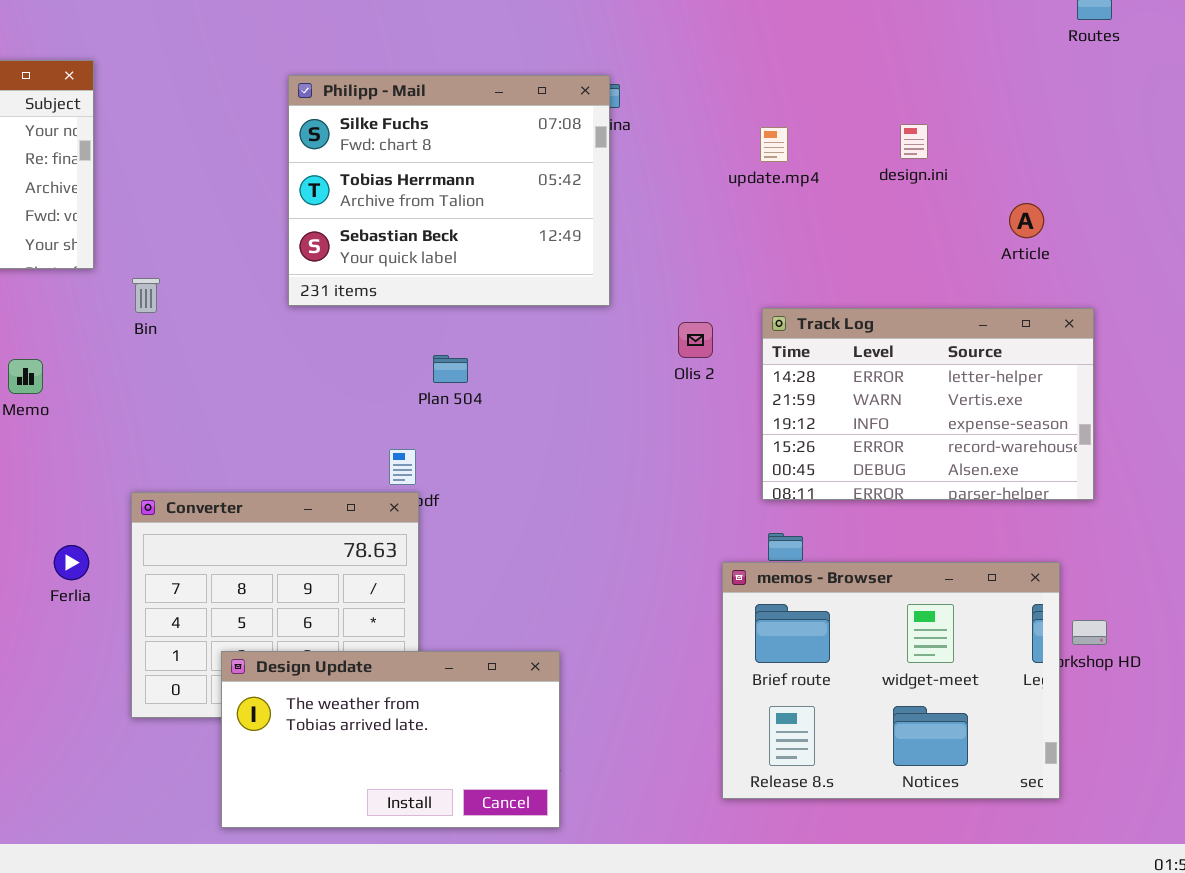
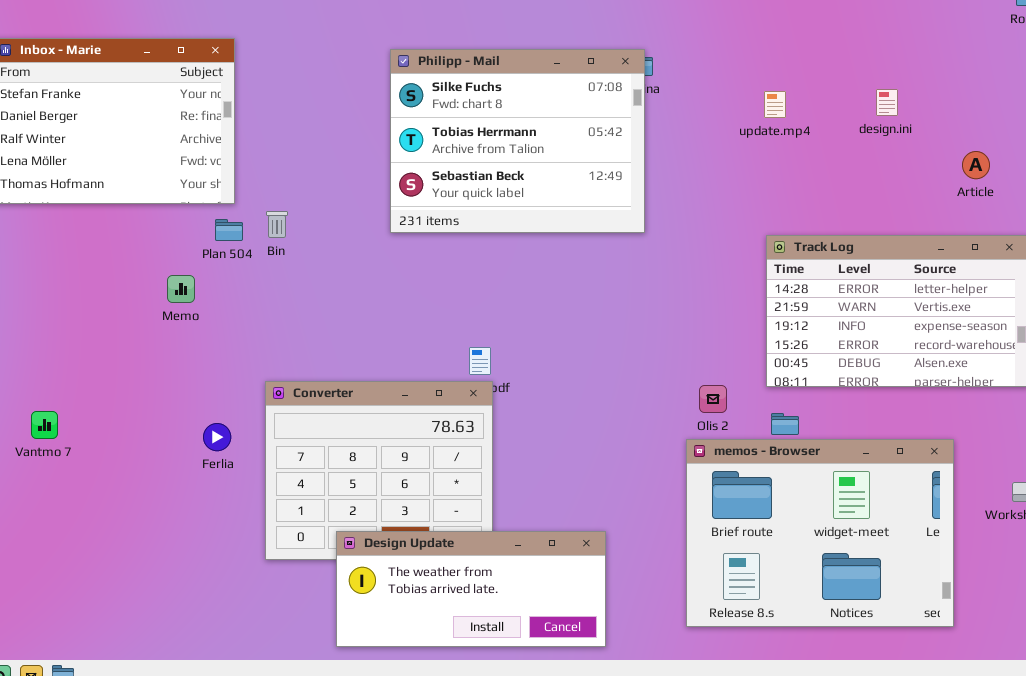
Olis 2: [678,322,713,358] -> [699,385,727,413], moved
Plan 504: [433,355,468,383] -> [215,219,243,241], moved
memos - Browser: [722,562,1060,799] -> [686,439,954,627], moved
Design Update: [221,651,560,828] -> [336,531,606,647], resized

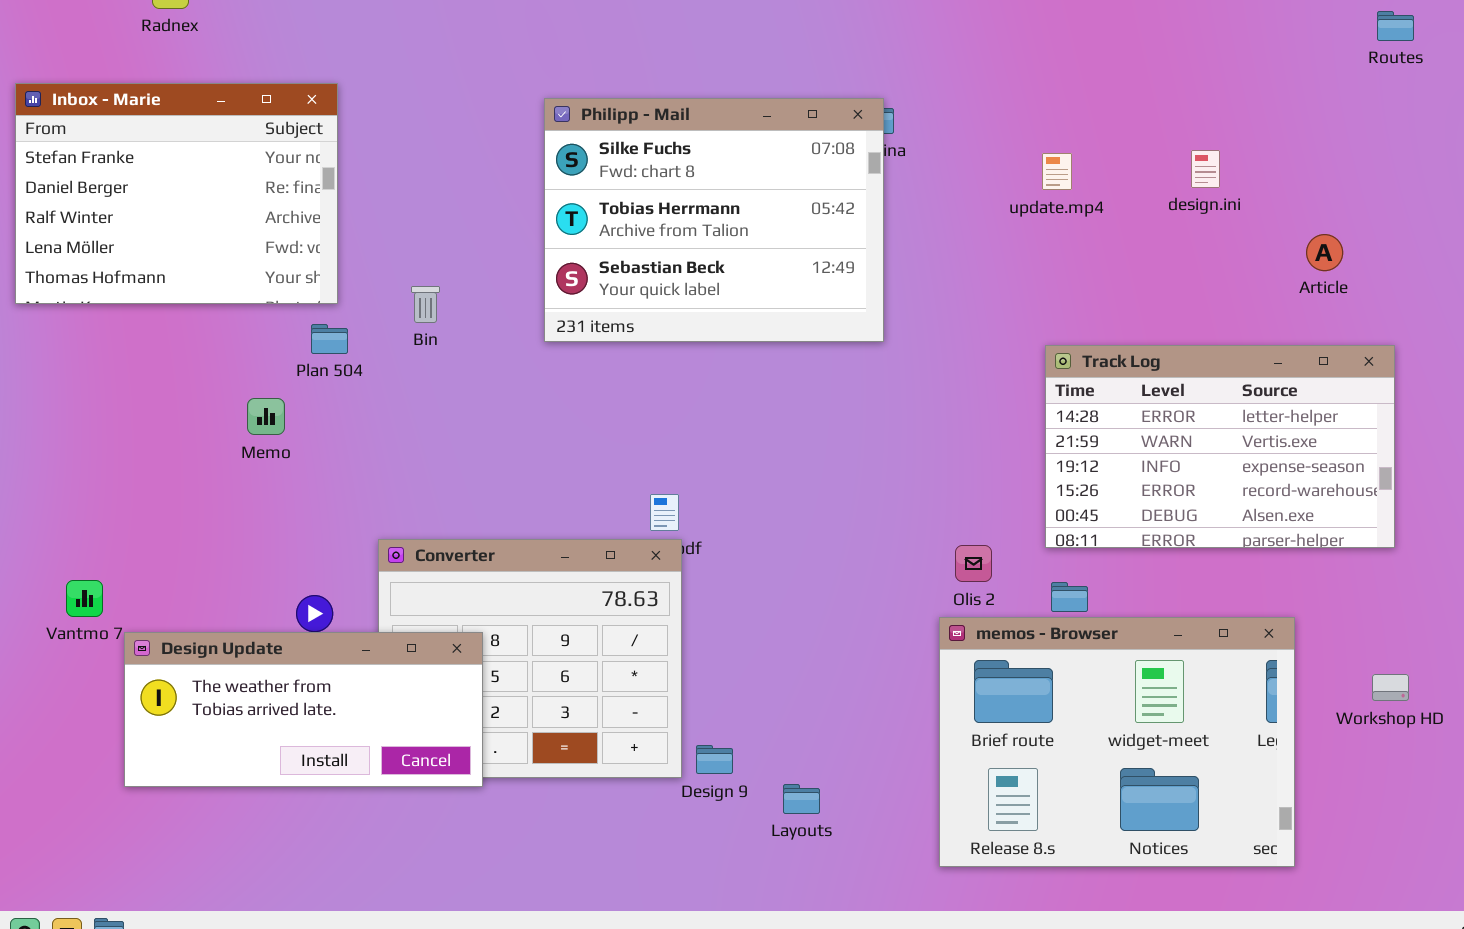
Bin: [266,211,288,238] -> [411,286,440,323], moved
Design Update: [336,531,606,647] -> [124,632,483,787], moved

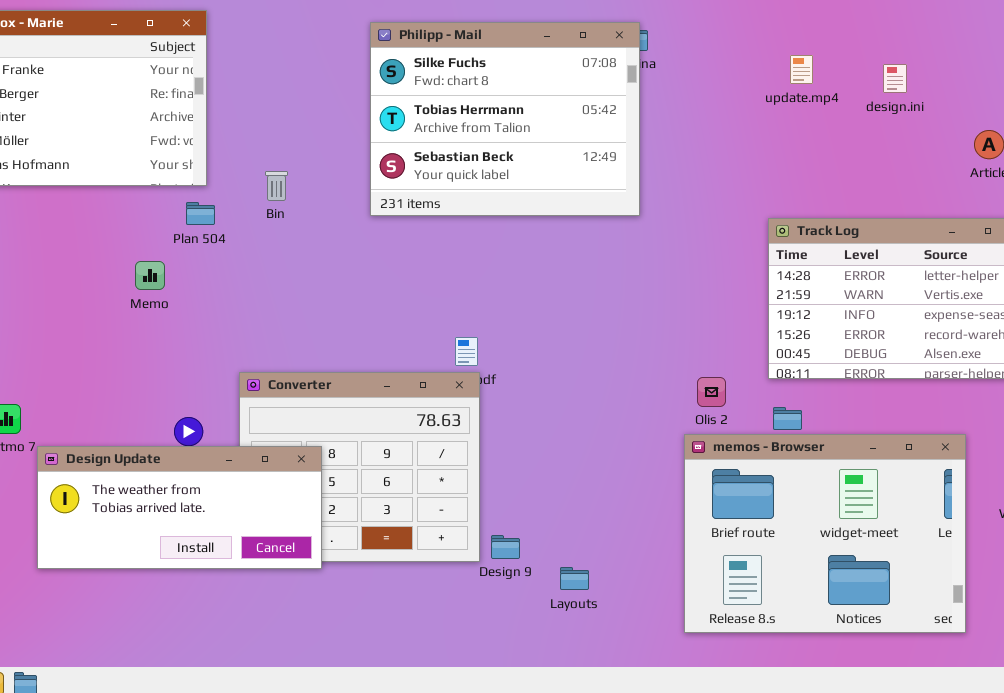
update.mp4: [1042,153,1072,190] -> [790,55,813,84], moved

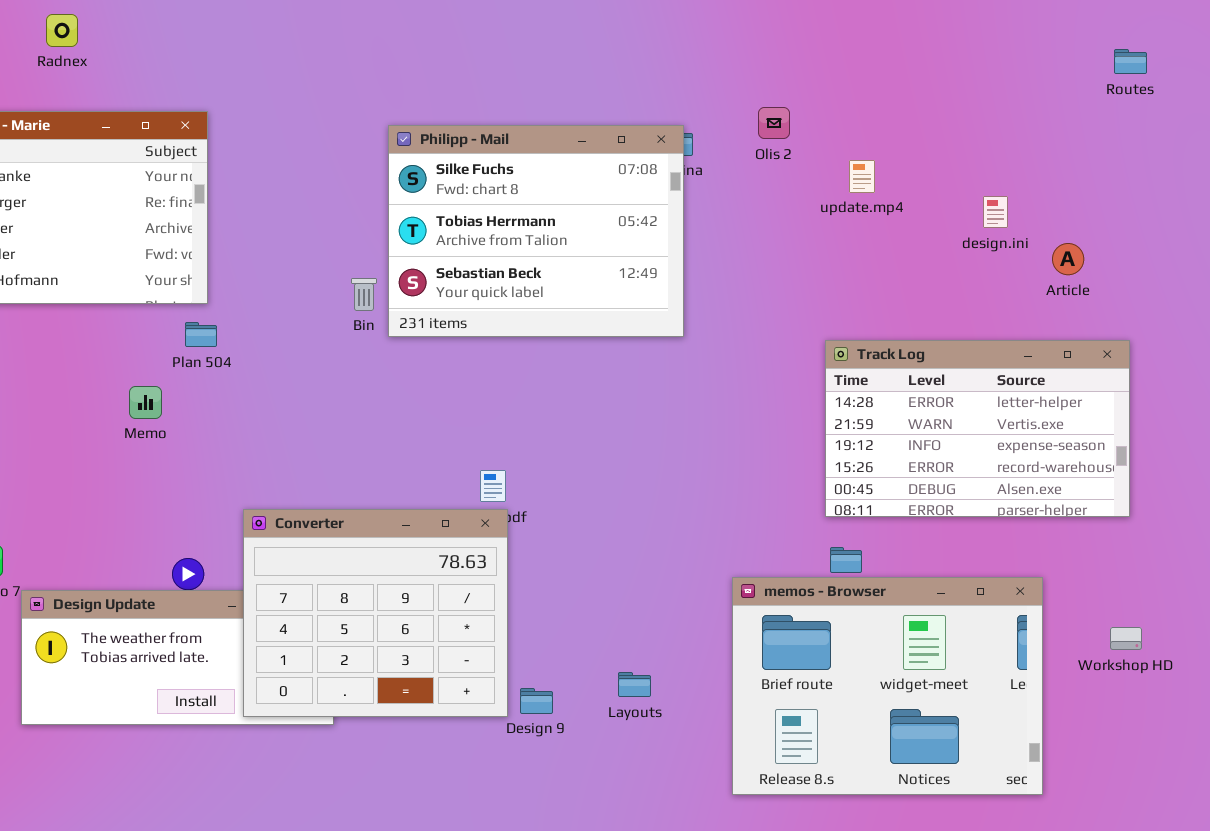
design.ini: [883,64,907,93] -> [983,196,1008,228], moved
Bin: [265,171,288,201] -> [351,278,377,311], moved
Converter: [239,372,480,562] -> [243,509,508,717], raised
Olis 2: [697,377,726,407] -> [758,107,790,139], moved
Layouts: [560,567,589,590] -> [618,672,651,697], moved

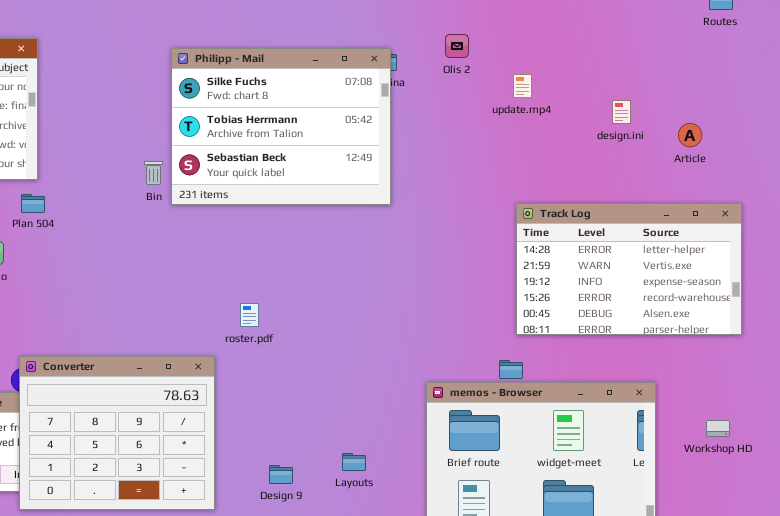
Article: [1052,243,1084,275] -> [678,123,702,147], moved
Track Log: [825,340,1130,517] -> [516,203,742,335], moved
Converter: [243,509,508,717] -> [19,356,215,510], moved

